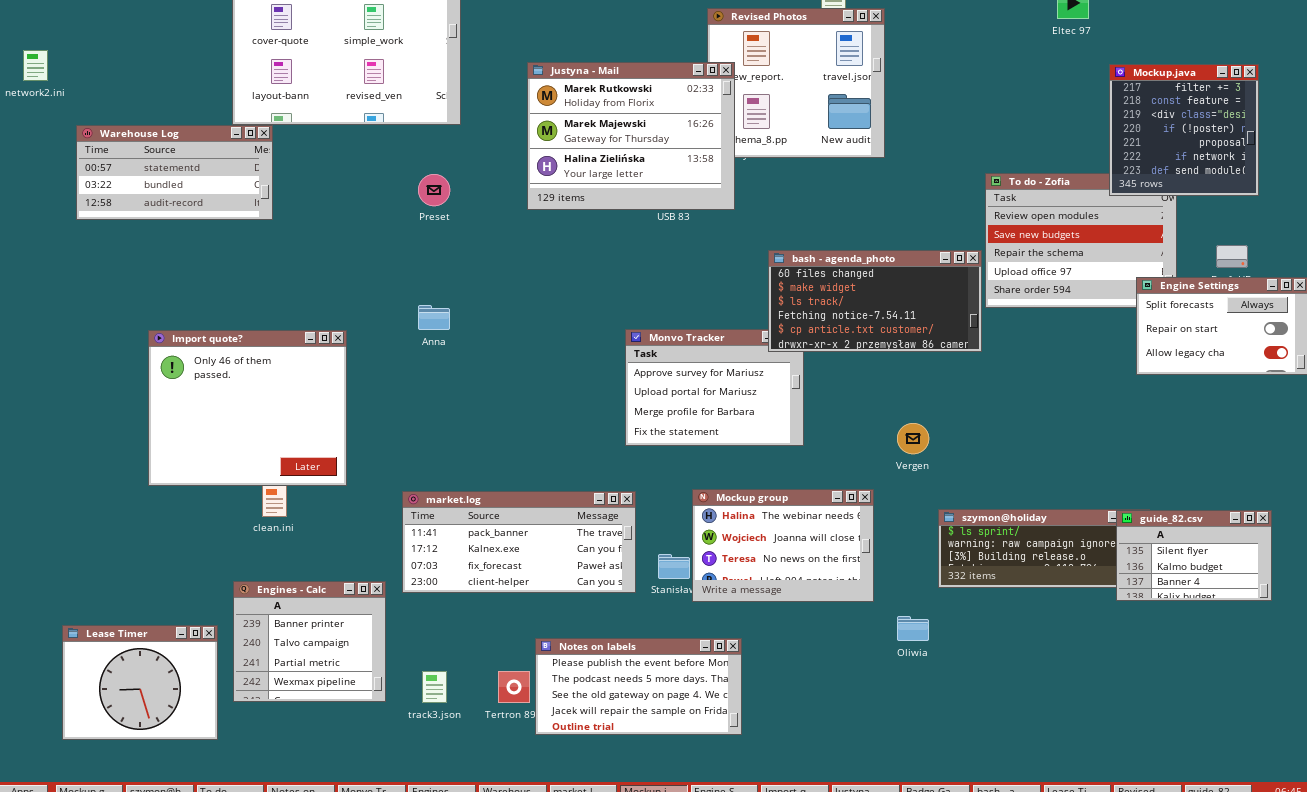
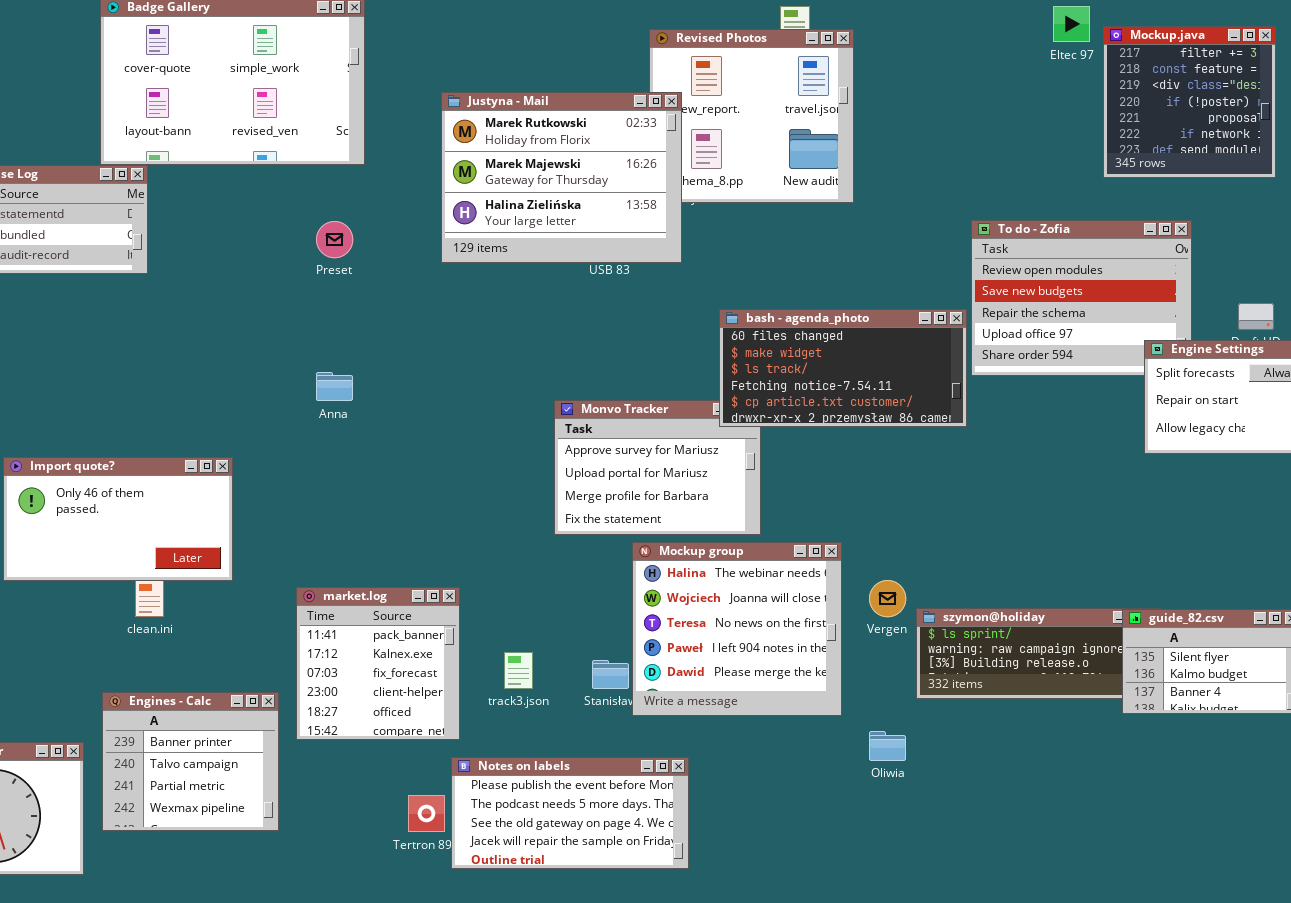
Mockup.java: [1109,64,1259,196] -> [1103,26,1276,178], moved
Import quote?: [148,330,347,486] -> [3,457,233,581], resized
Vergen: [897,423,929,454] -> [869,580,906,617], moved
Mockup group: [692,489,874,602] -> [632,542,842,716], resized
market.log: [402,491,636,593] -> [296,587,460,740], resized
track3.json: [422,671,447,703] -> [504,652,533,689], moved

